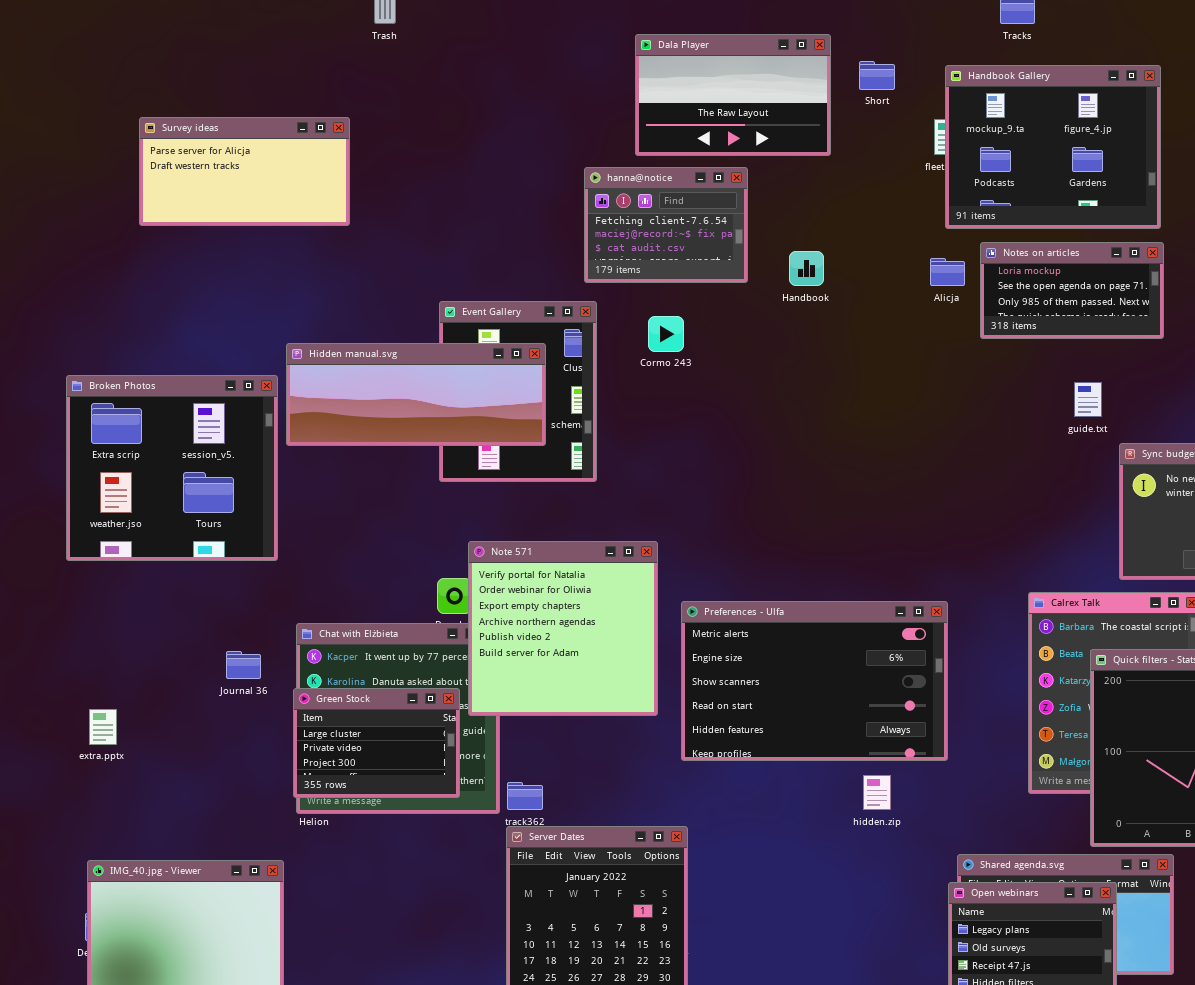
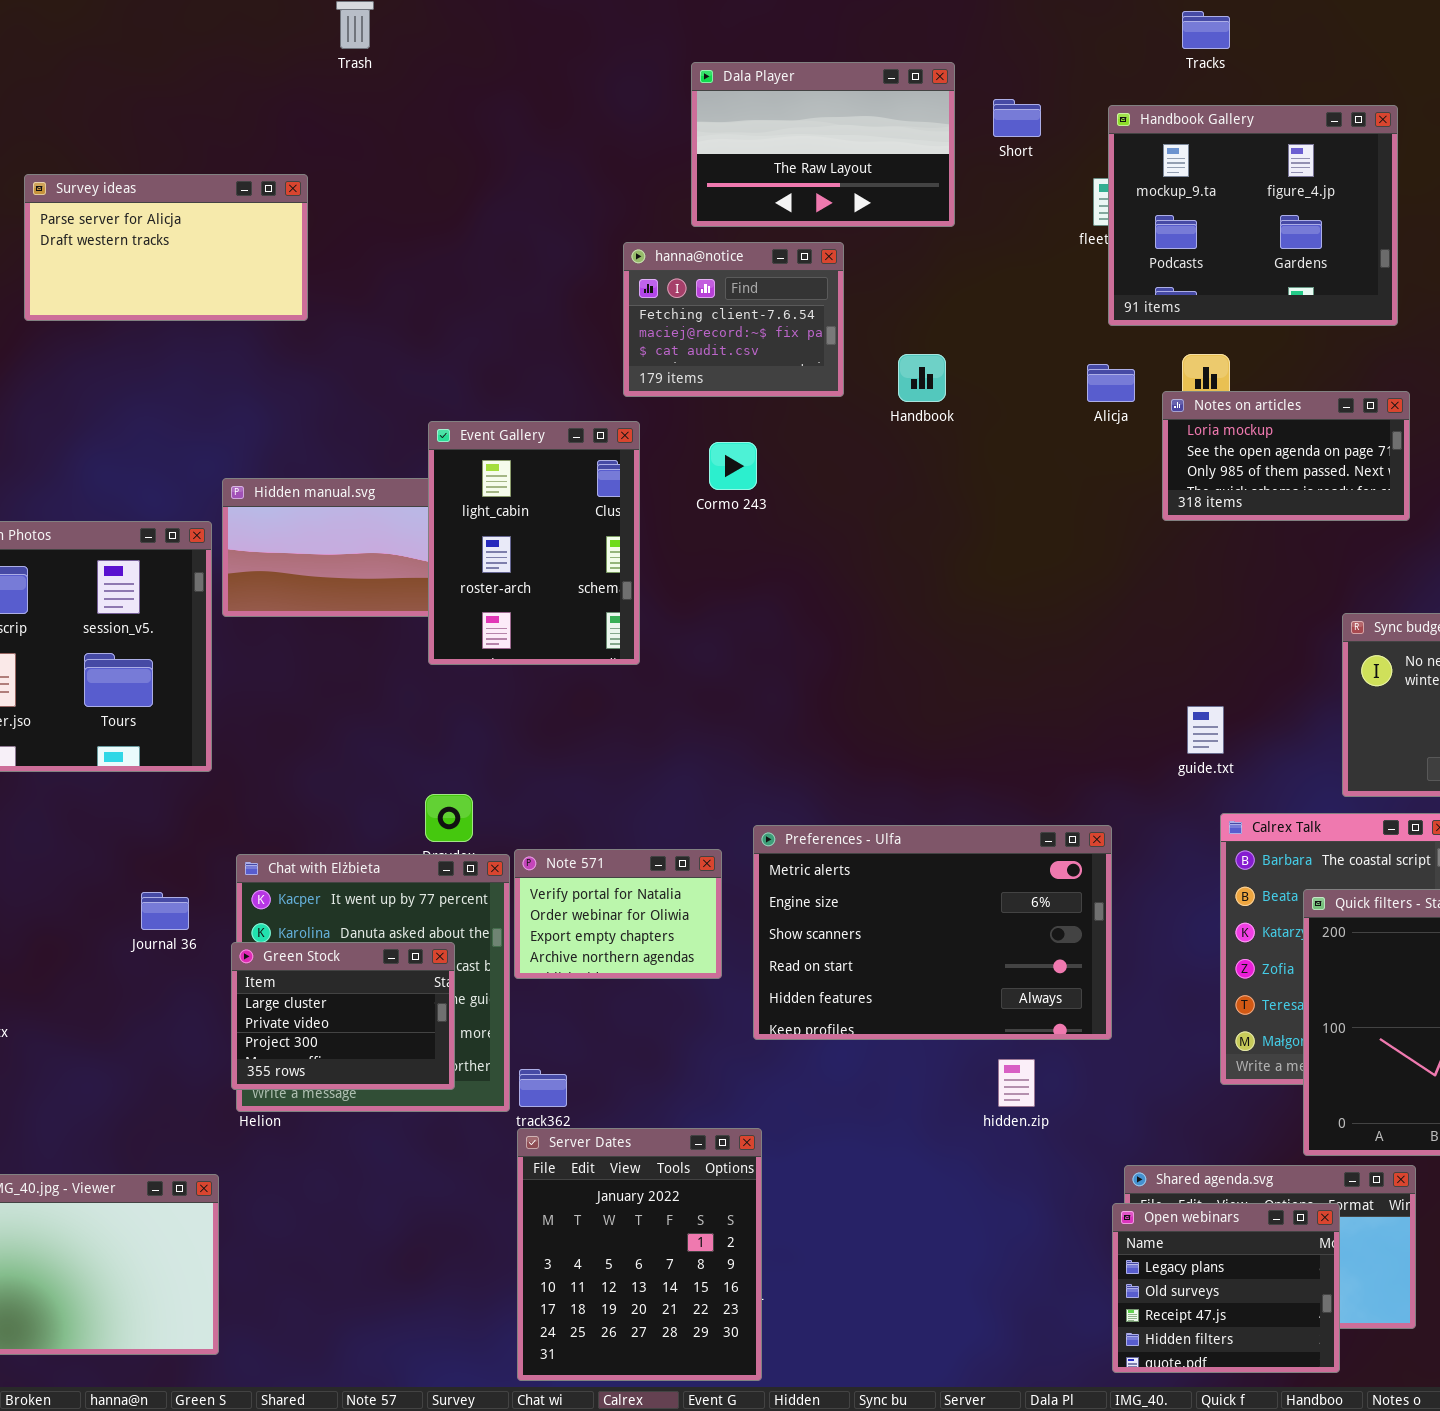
Notes on articles: [980,242,1164,339] -> [1162,391,1410,521], moved
Event Gallery: [439,301,597,482] -> [428,421,640,665], raised
guide.txt: [1074,382,1102,417] -> [1187,706,1224,754], moved
Note 571: [468,541,658,716] -> [514,849,722,979], resized

